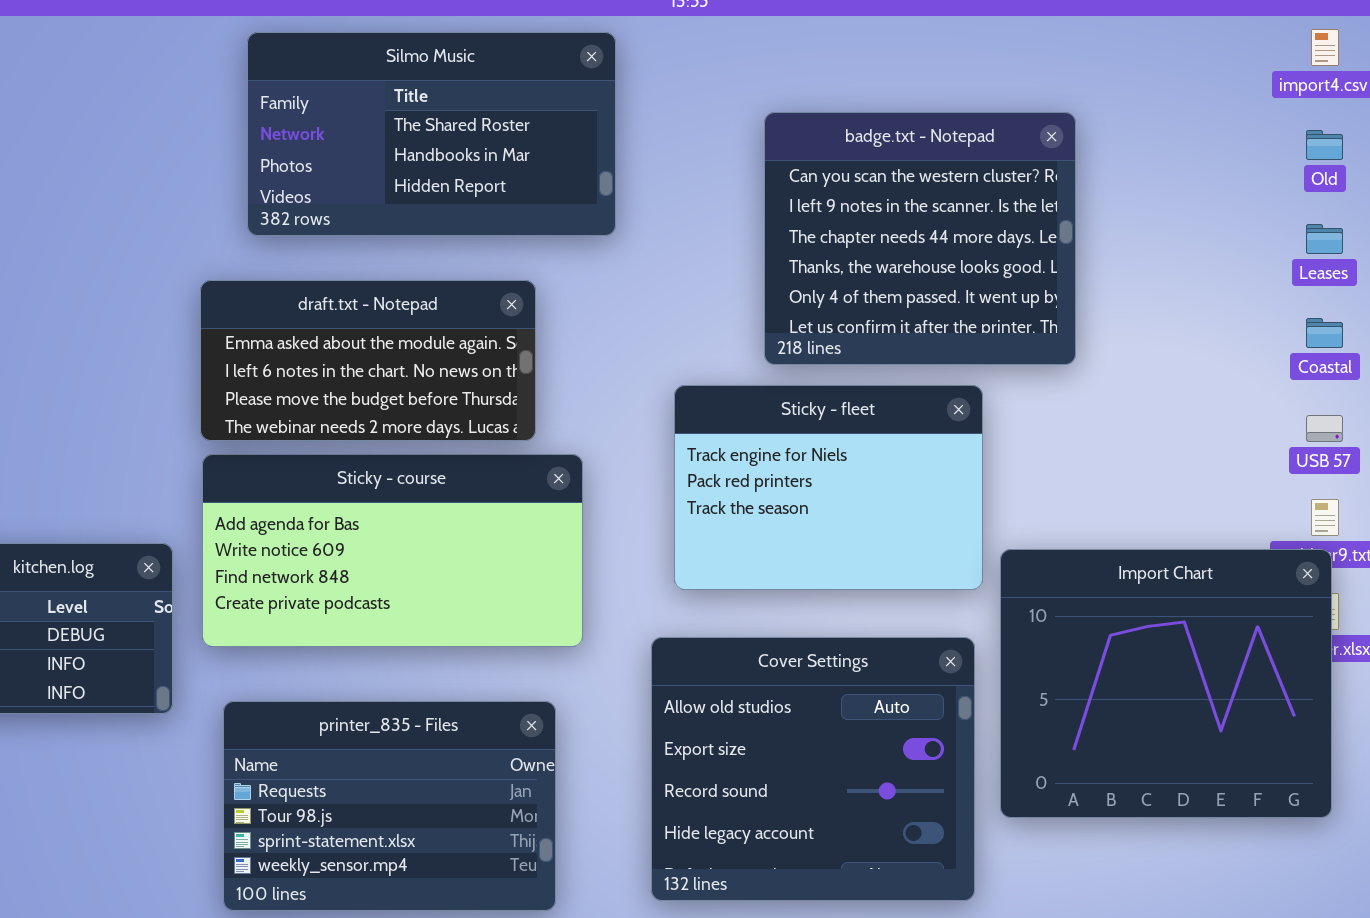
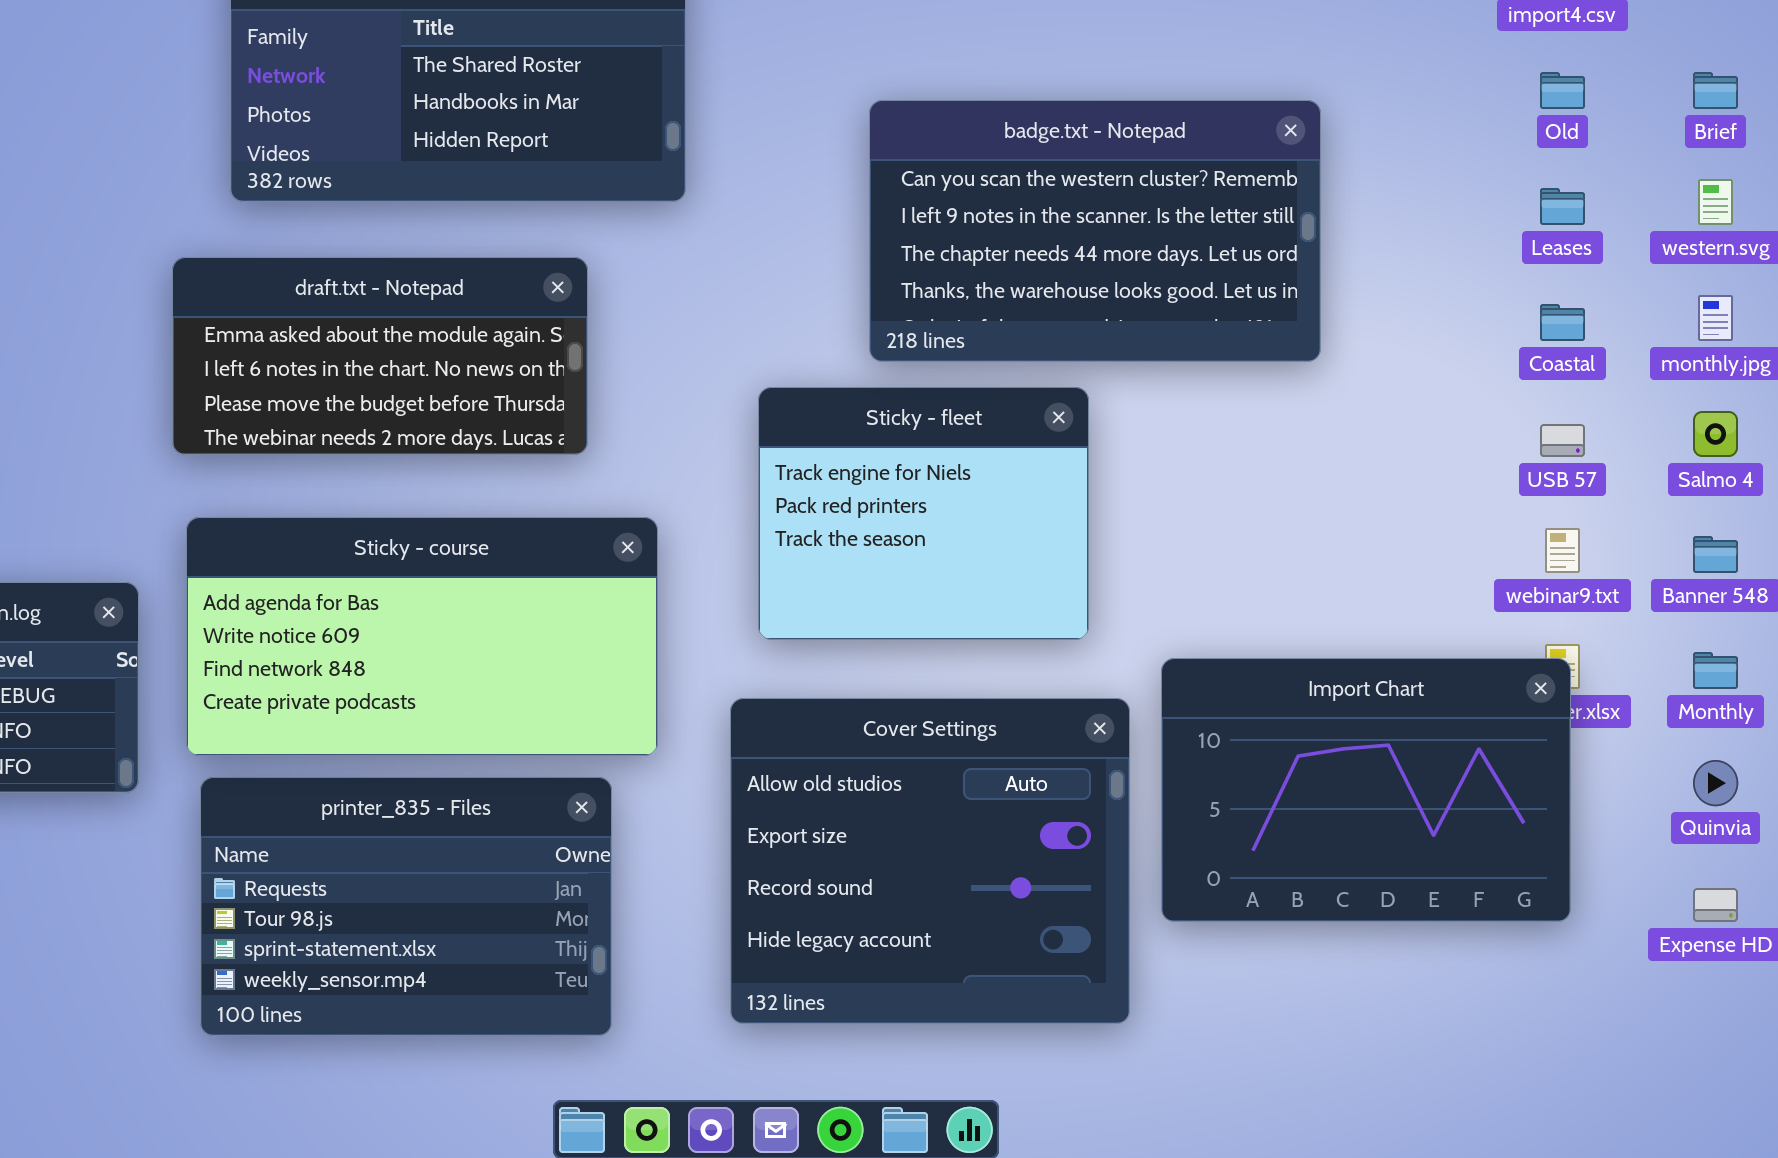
badge.txt - Notepad: [764,112,1076,365] -> [869,100,1321,362], resized
Sticky - fleet: [674,385,983,590] -> [758,387,1089,640], resized
Sticky - course: [202,454,583,647] -> [186,517,658,756], moved
Import Chart: [1000,549,1332,818] -> [1161,658,1571,922], resized

